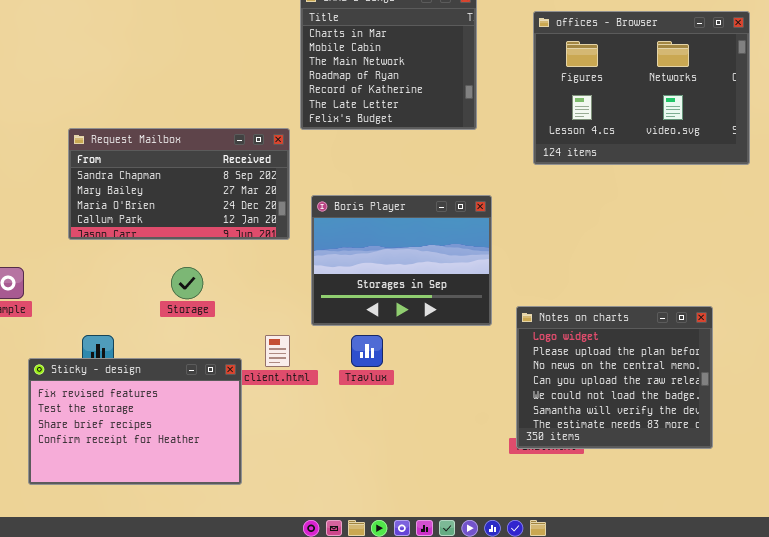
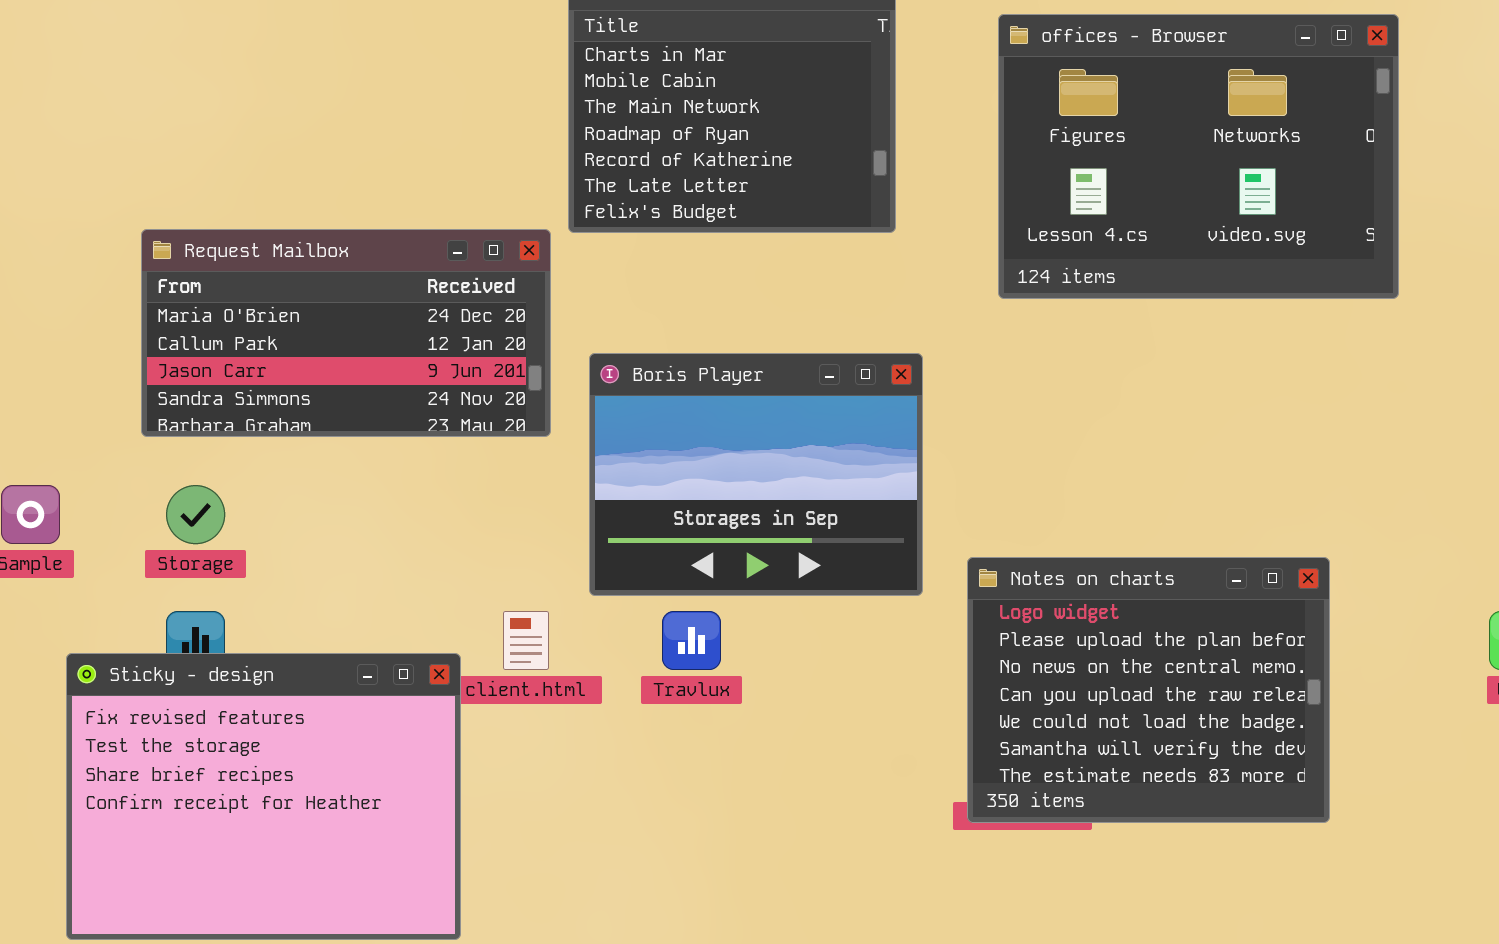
Request Mailbox: [68,128,290,240] -> [141,229,551,437], scrolled down 2 rows
Storage: [171,267,203,299] -> [166,485,225,544], moved
Sticky - design: [28,358,242,485] -> [66,653,461,940], resized

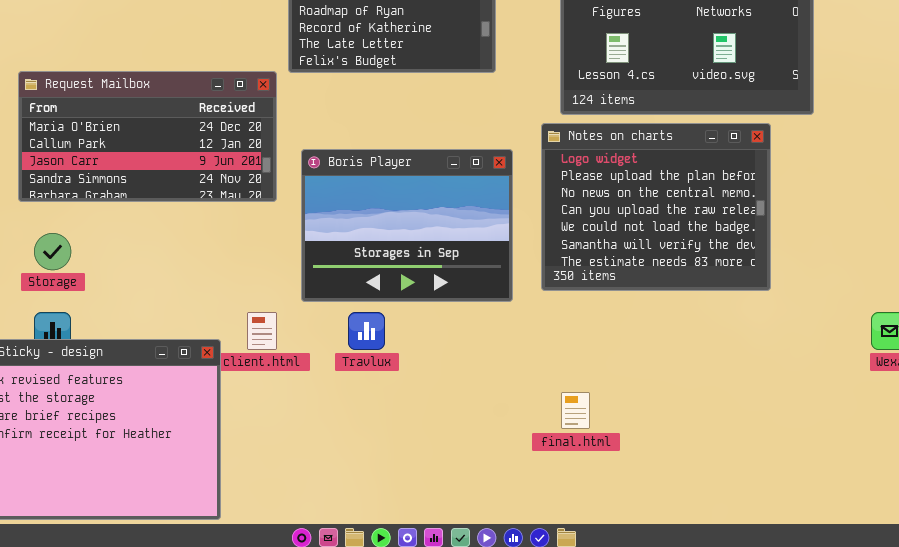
Notes on charts: [967,557,1330,823] -> [541,123,771,291], moved

